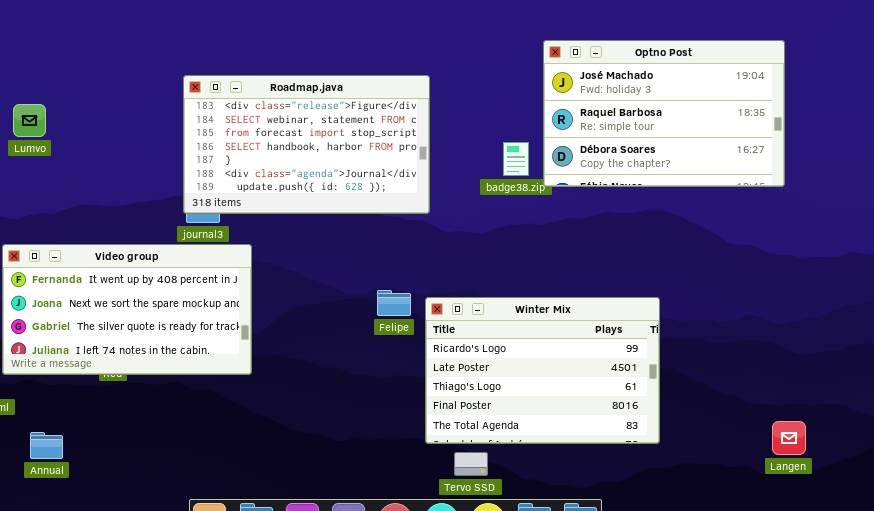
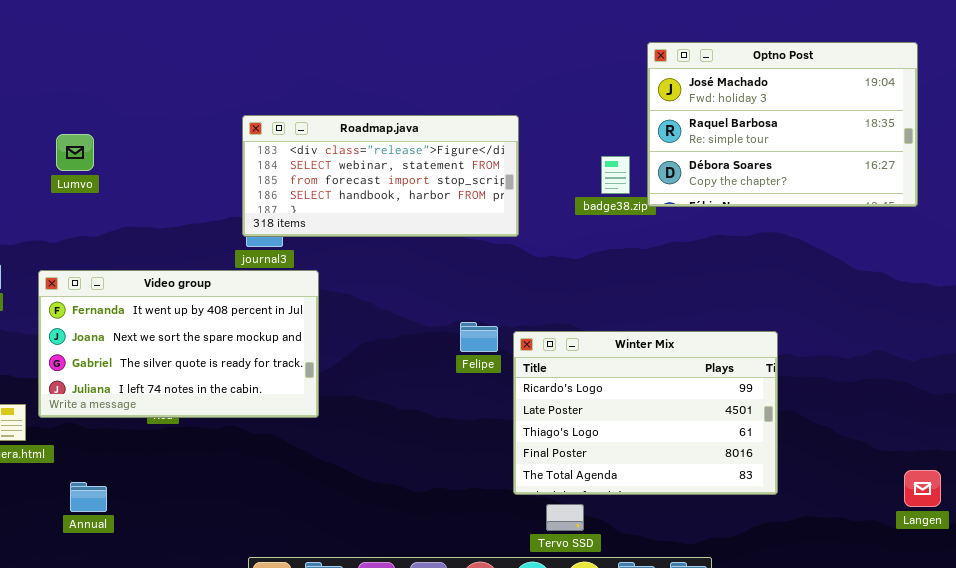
Roadmap.java: [183,75,430,214] -> [242,115,519,237], resized
Lumvo: [13,104,46,137] -> [56,134,94,171], moved

